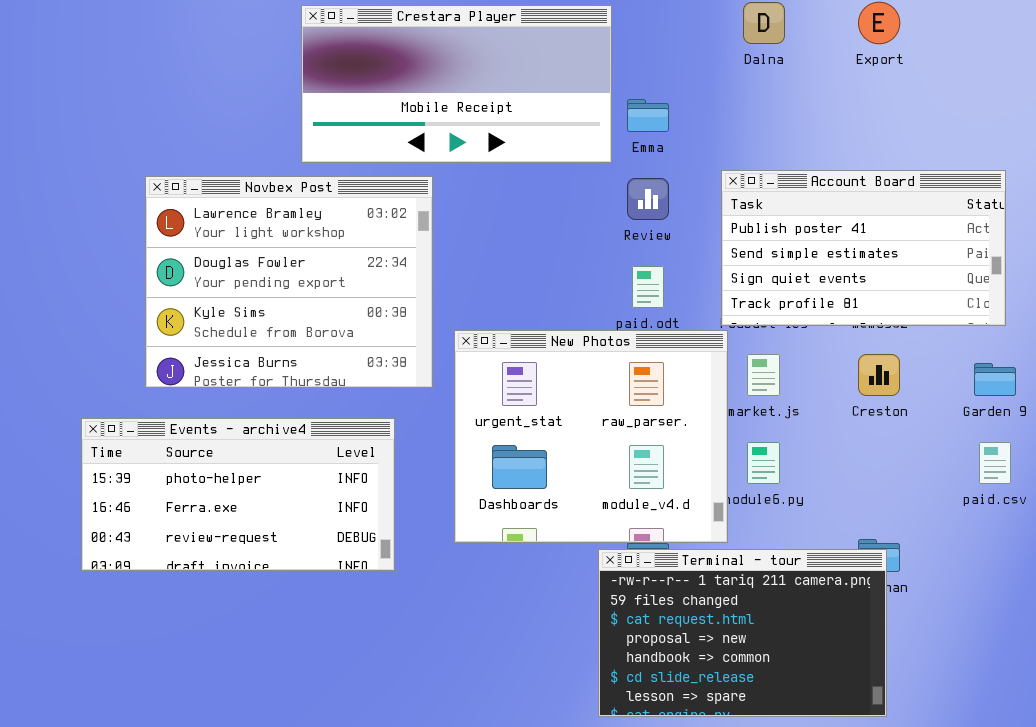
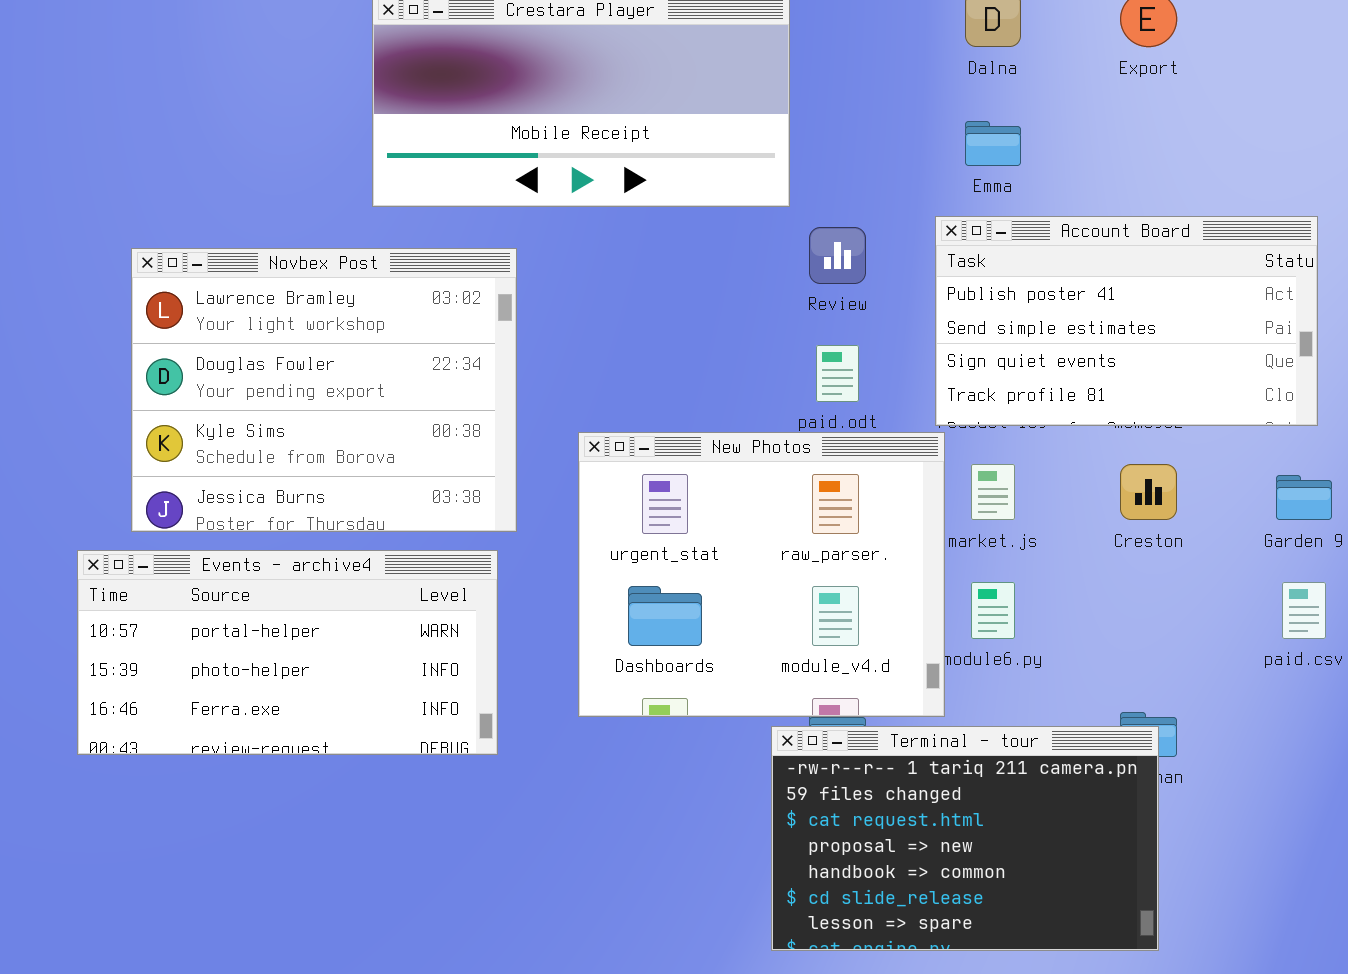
Emma: [627,99,669,132] -> [965,121,1021,166], moved
Novbex Post: [145,176,433,388] -> [131,248,517,532], moved
Events - archive4: [81,418,395,571] -> [77,550,498,755], scrolled up 1 row

